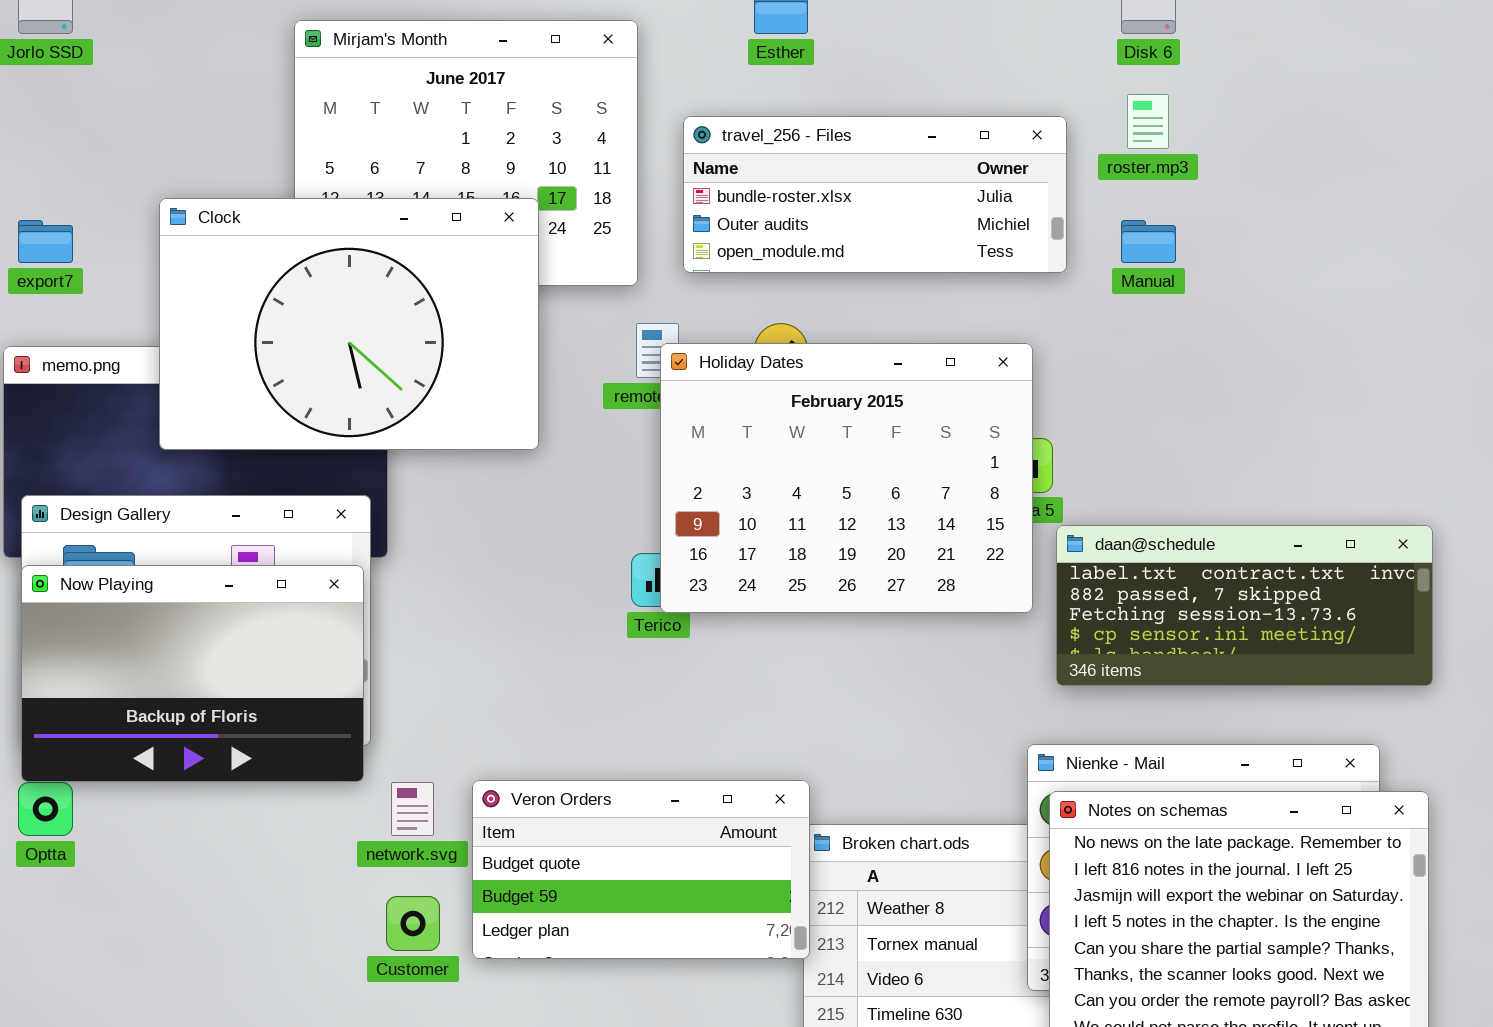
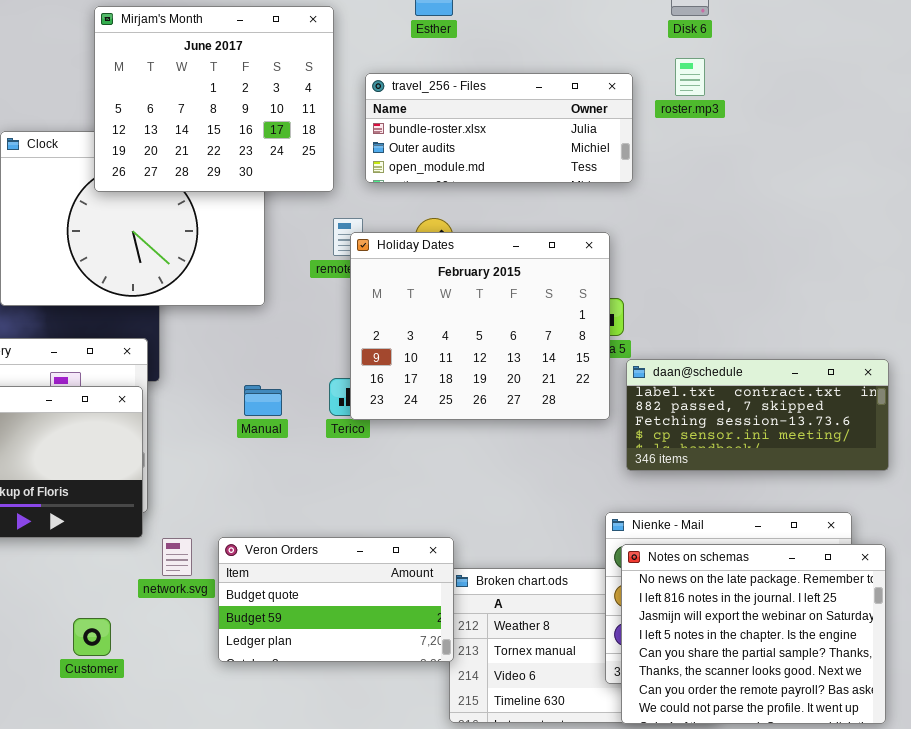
Mirjam's Month: [294,20,638,286] -> [94,6,334,192], raised
Manual: [1121,220,1176,263] -> [244,385,282,416], moved
Customer: [386,896,440,951] -> [73,618,111,656], moved

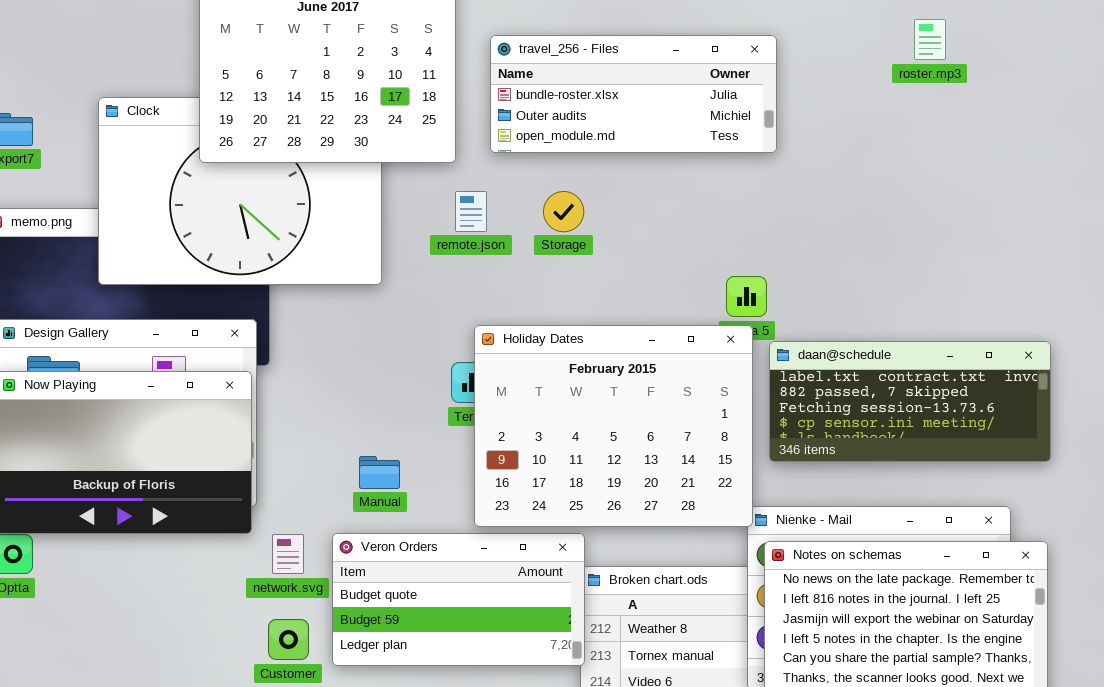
roster.mp3: [675,58,705,96] -> [914,19,946,60], moved
Holiday Dates: [350,232,610,420] -> [474,325,753,527], moved
Manual: [244,385,282,416] -> [359,456,400,489], moved
Customer: [73,618,111,656] -> [268,619,309,660], moved

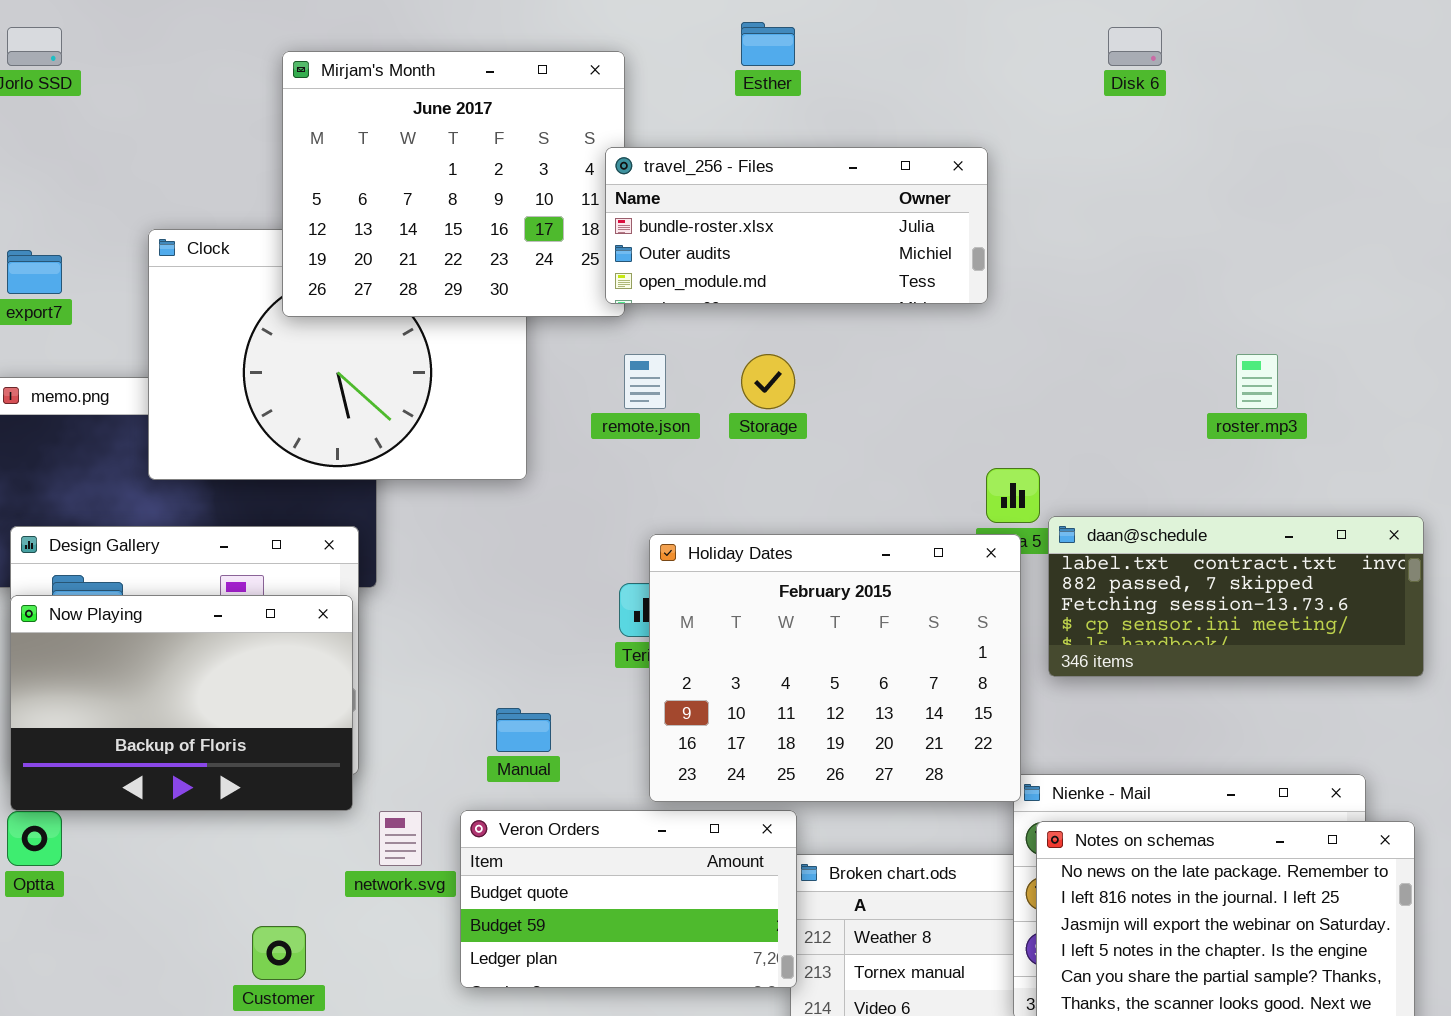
roster.mp3: [914,19,946,60] -> [1236,354,1278,409], moved
travel_256 - Files: [490,35,777,153] -> [605,147,988,304], moved
daan@schedule: [769,341,1051,462] -> [1048,516,1424,677], moved
Customer: [268,619,309,660] -> [252,926,306,980], moved

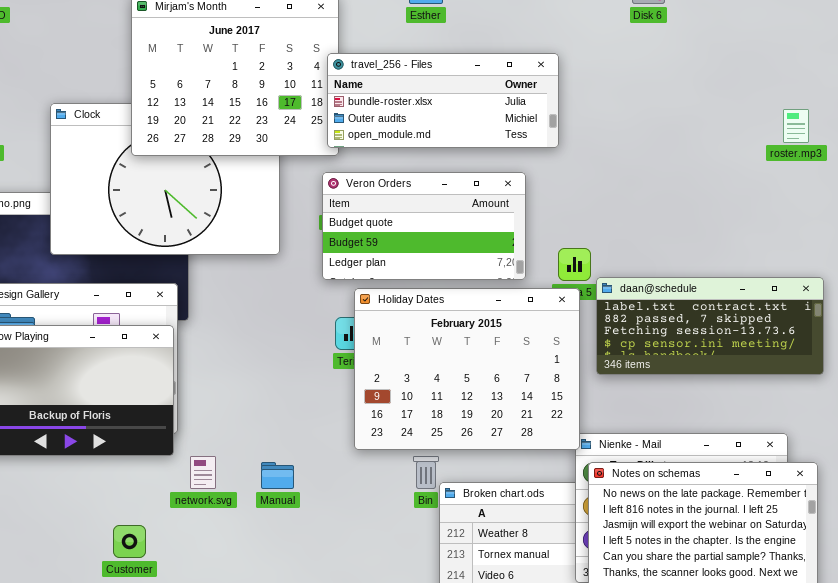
roster.mp3: [1236,354,1278,409] -> [783,109,809,143], moved
Manual: [496,708,551,752] -> [261,462,294,489], moved
Veron Orders: [460,810,797,988] -> [322,172,526,280], moved

